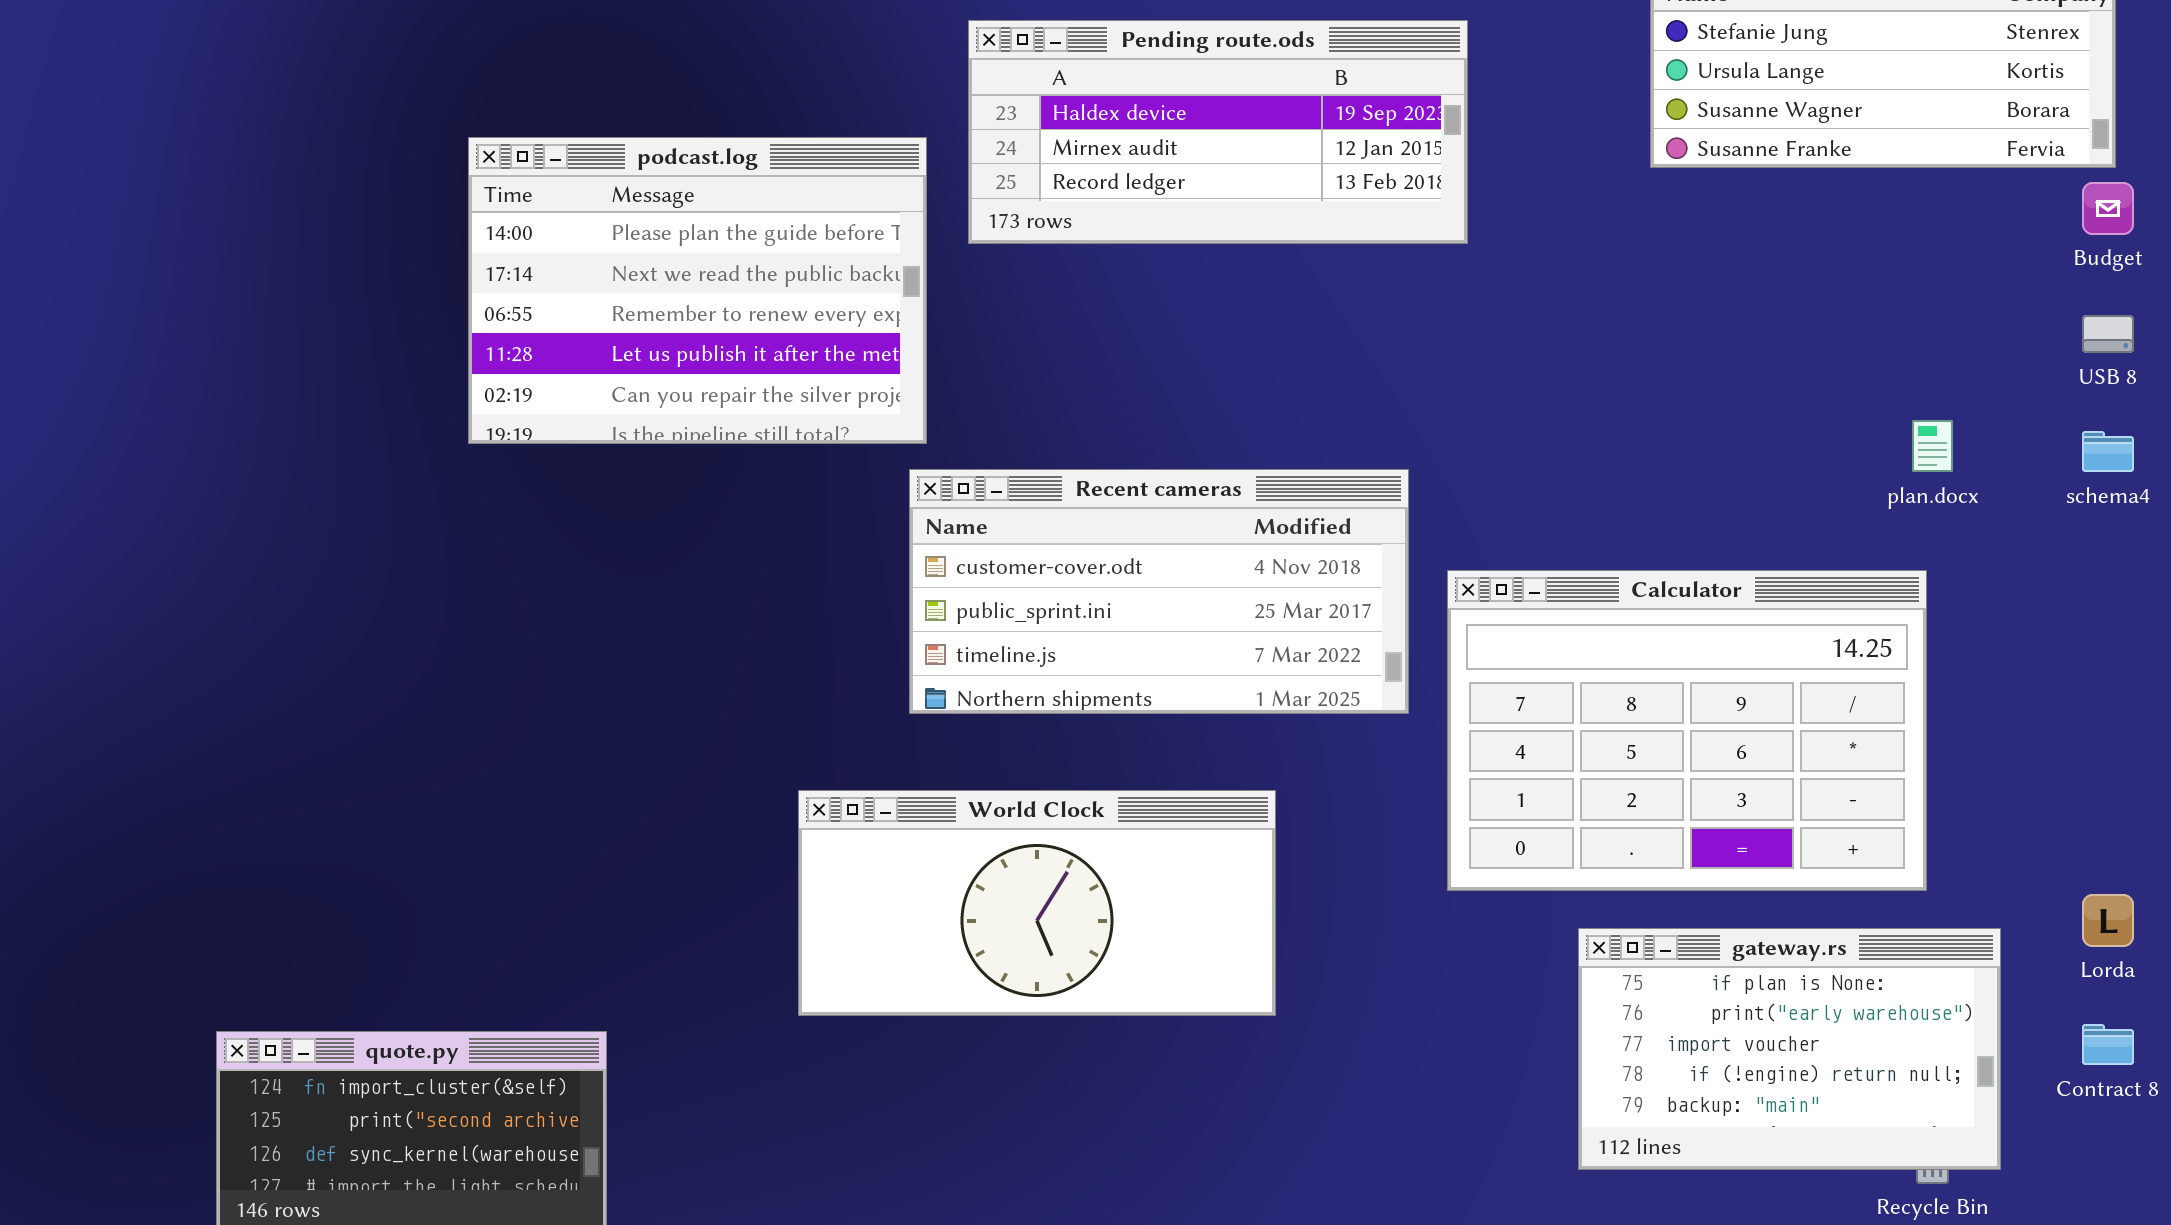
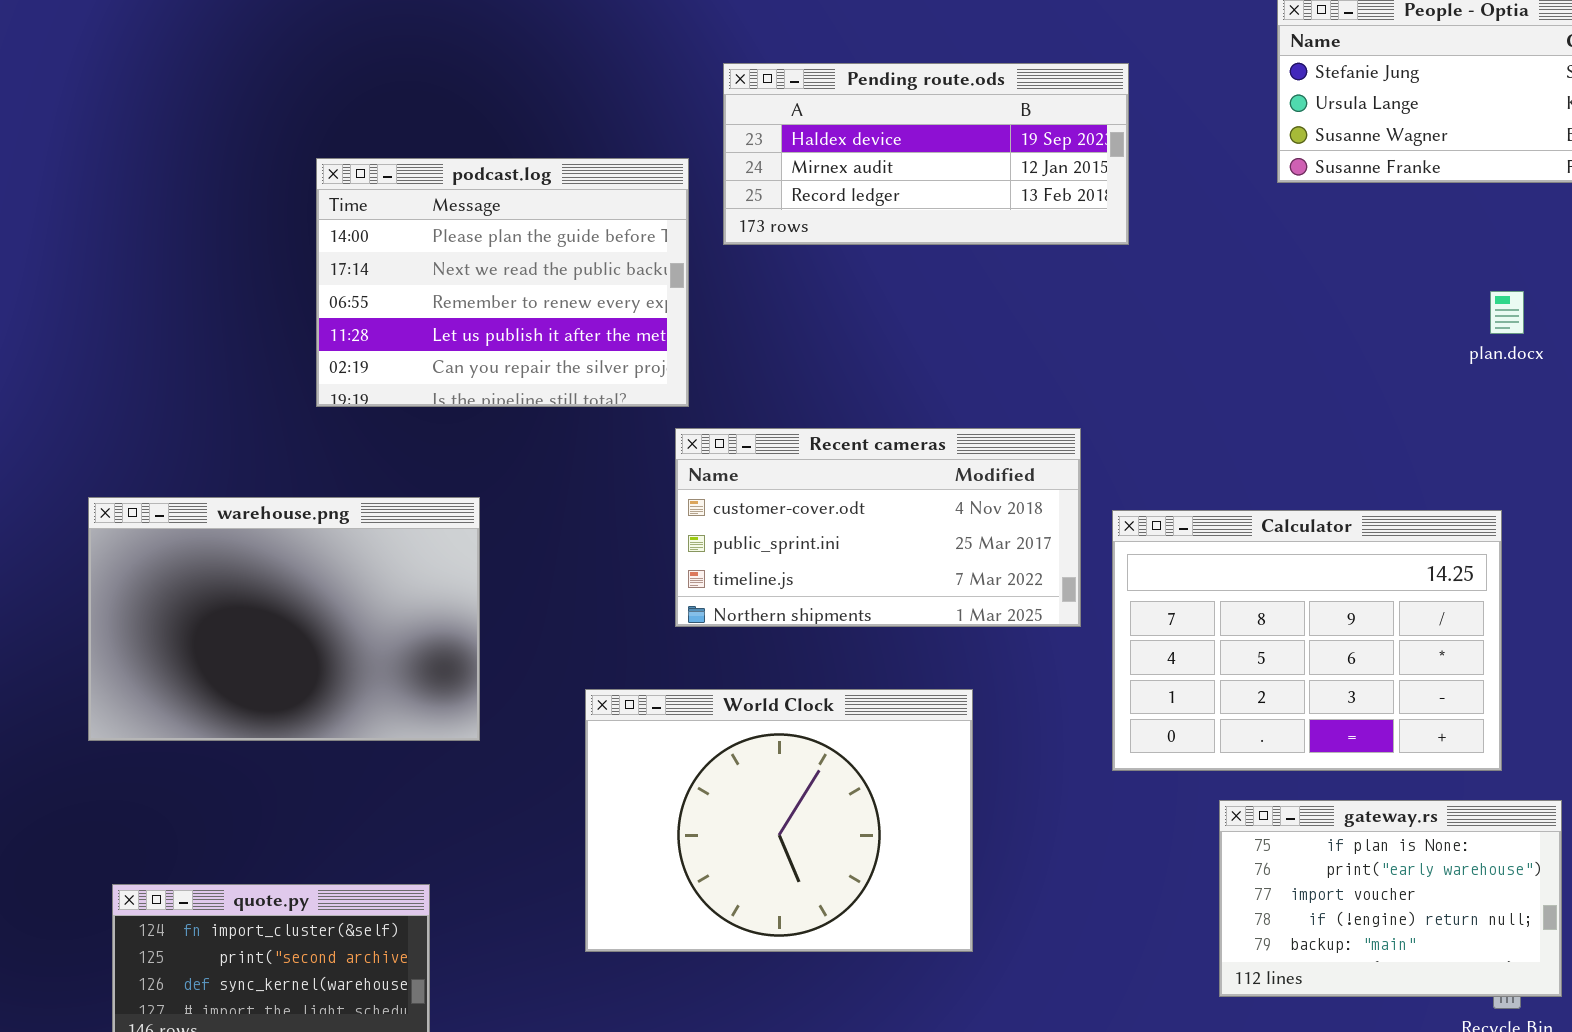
plan.docx: [1912,420,1953,472] -> [1490,291,1524,334], moved
warehouse.png: none -> [88,497,480,741], opened
World Clock: [798,790,1276,1016] -> [585,689,973,952], resized

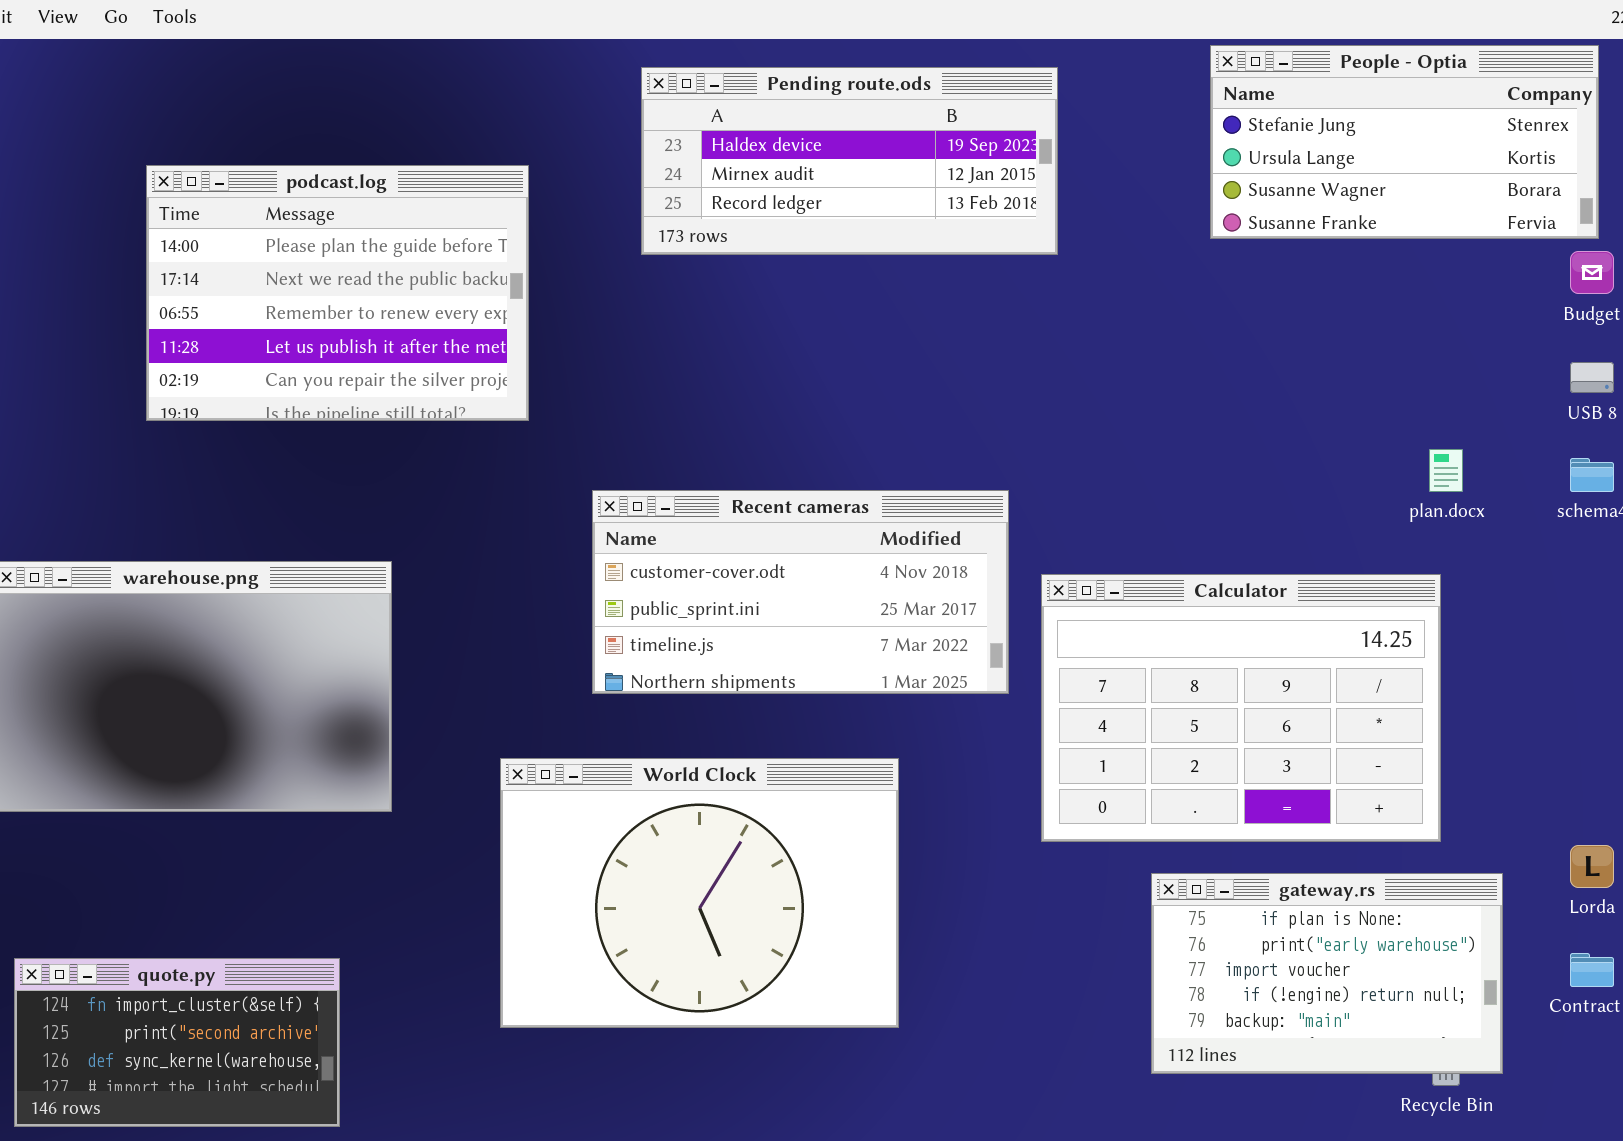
Pending route.ods: [723,63,1129,245] -> [641,67,1058,255], moved
podcast.log: [316,158,689,407] -> [146,165,529,421], moved
plan.docx: [1490,291,1524,334] -> [1429,449,1463,492], moved

